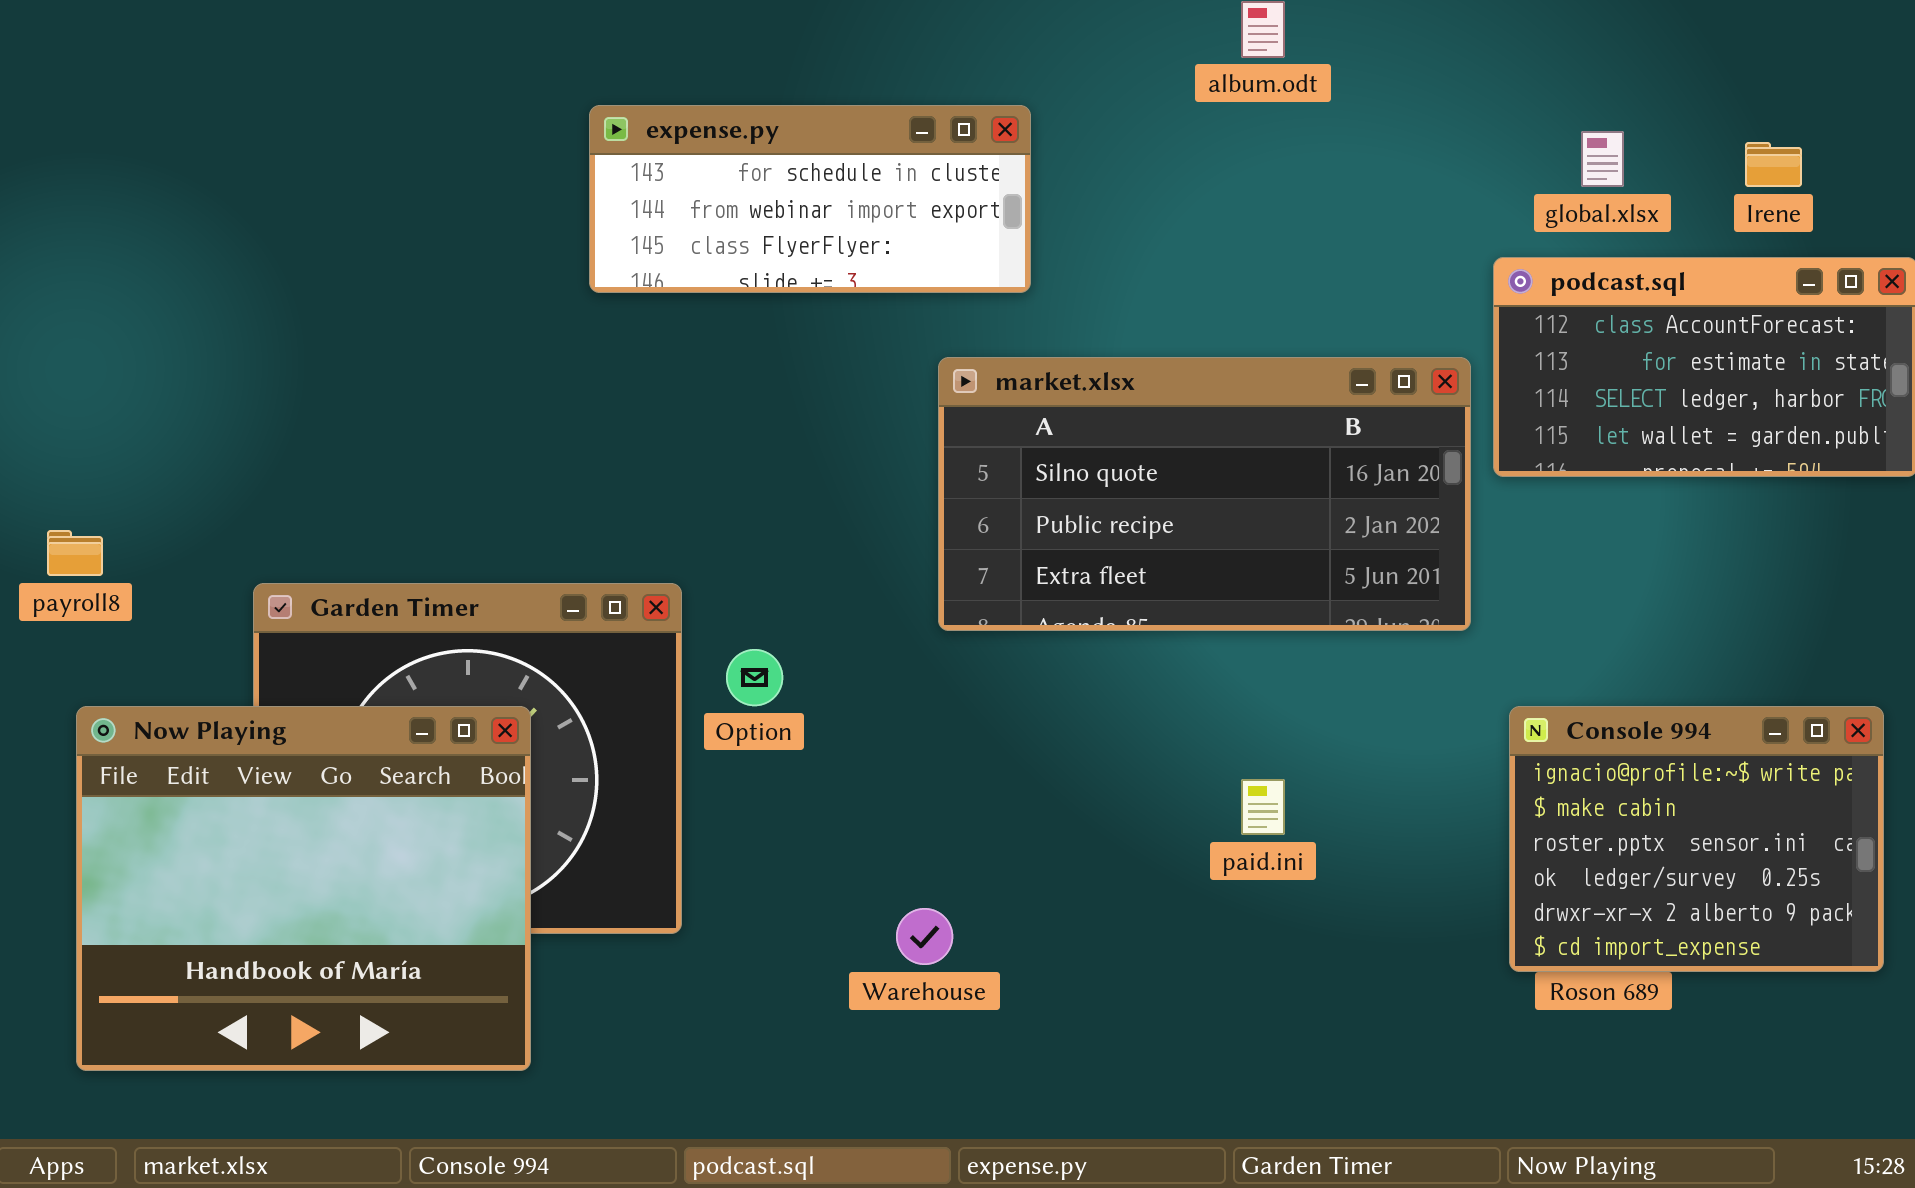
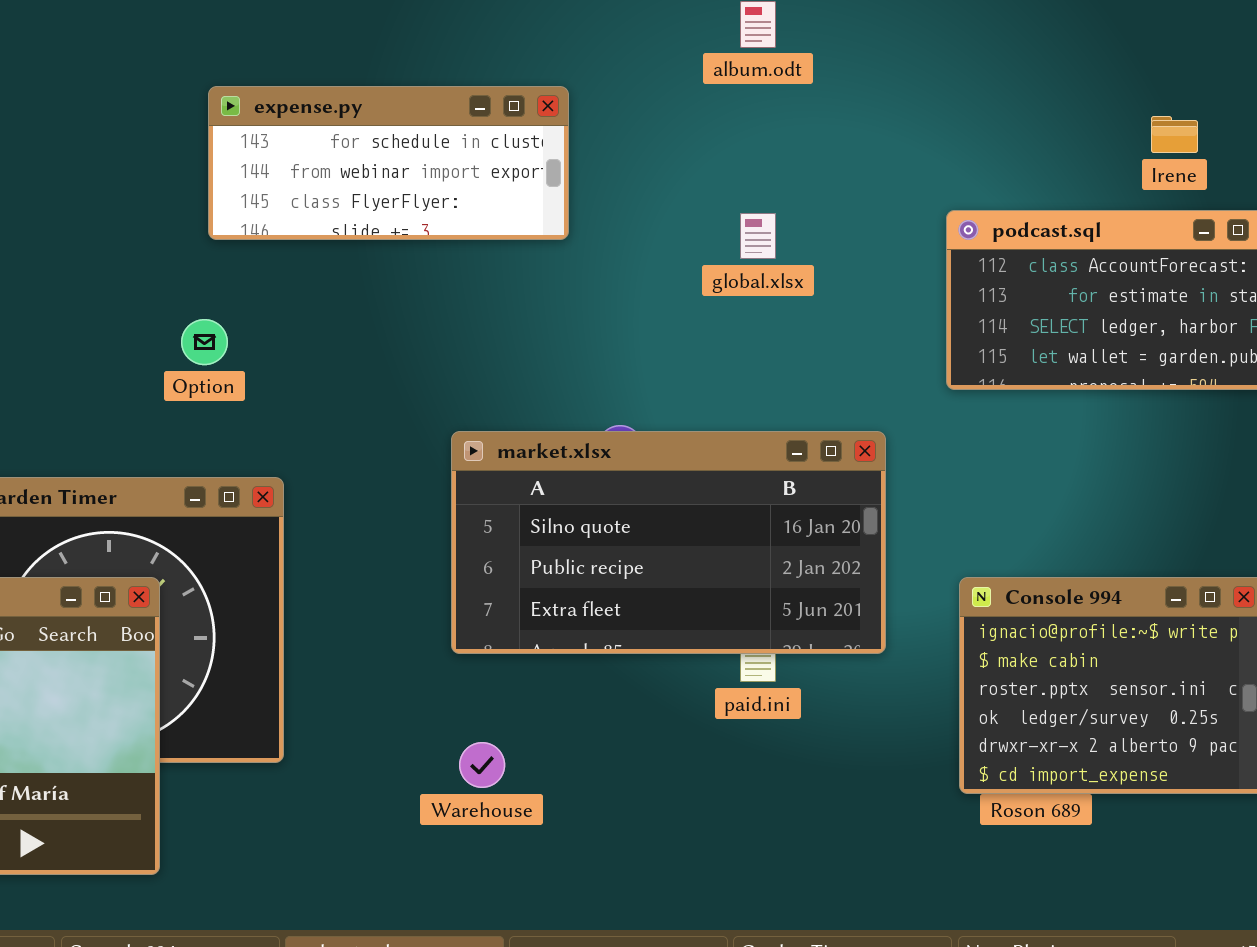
global.xlsx: [1581,131,1624,187] -> [740,213,776,259], moved
market.xlsx: [938,357,1471,631] -> [451,431,886,654], moved
Option: [726,649,783,706] -> [181,319,228,365], moved

